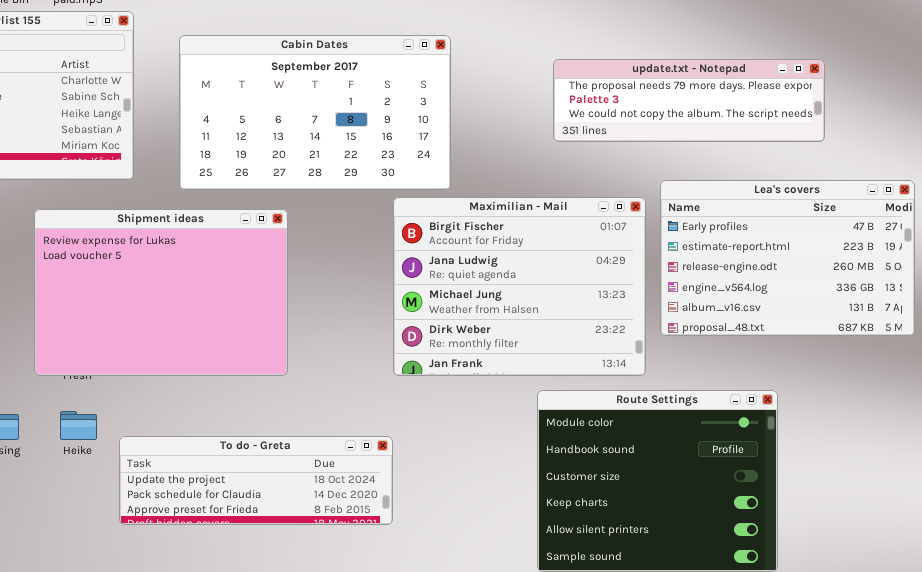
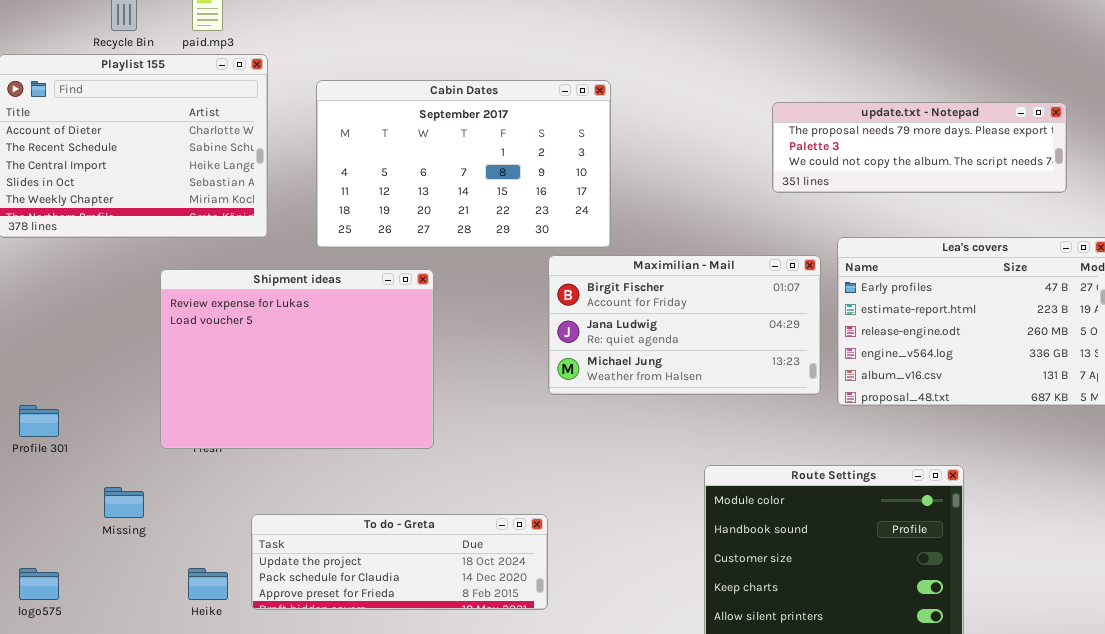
update.txt - Notepad: [553,59,825,142] -> [772,102,1067,193], moved
Maximilian - Mail: [393,197,646,376] -> [548,255,821,395], resized
Heike: [60,411,97,440] -> [188,568,228,600], moved

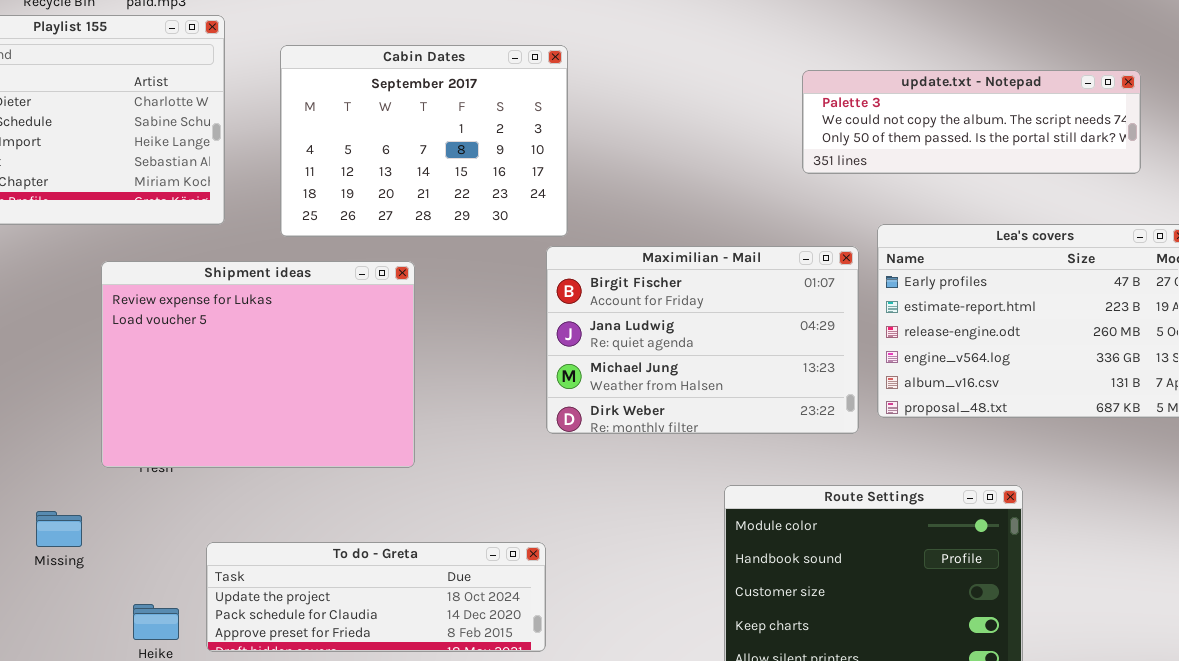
Cabin Dates: [316,80,611,248] -> [280,45,568,237], resized
update.txt - Notepad: [772,102,1067,193] -> [802,70,1141,174], scrolled down 1 row
Maximilian - Mail: [548,255,821,395] -> [546,246,859,434], resized

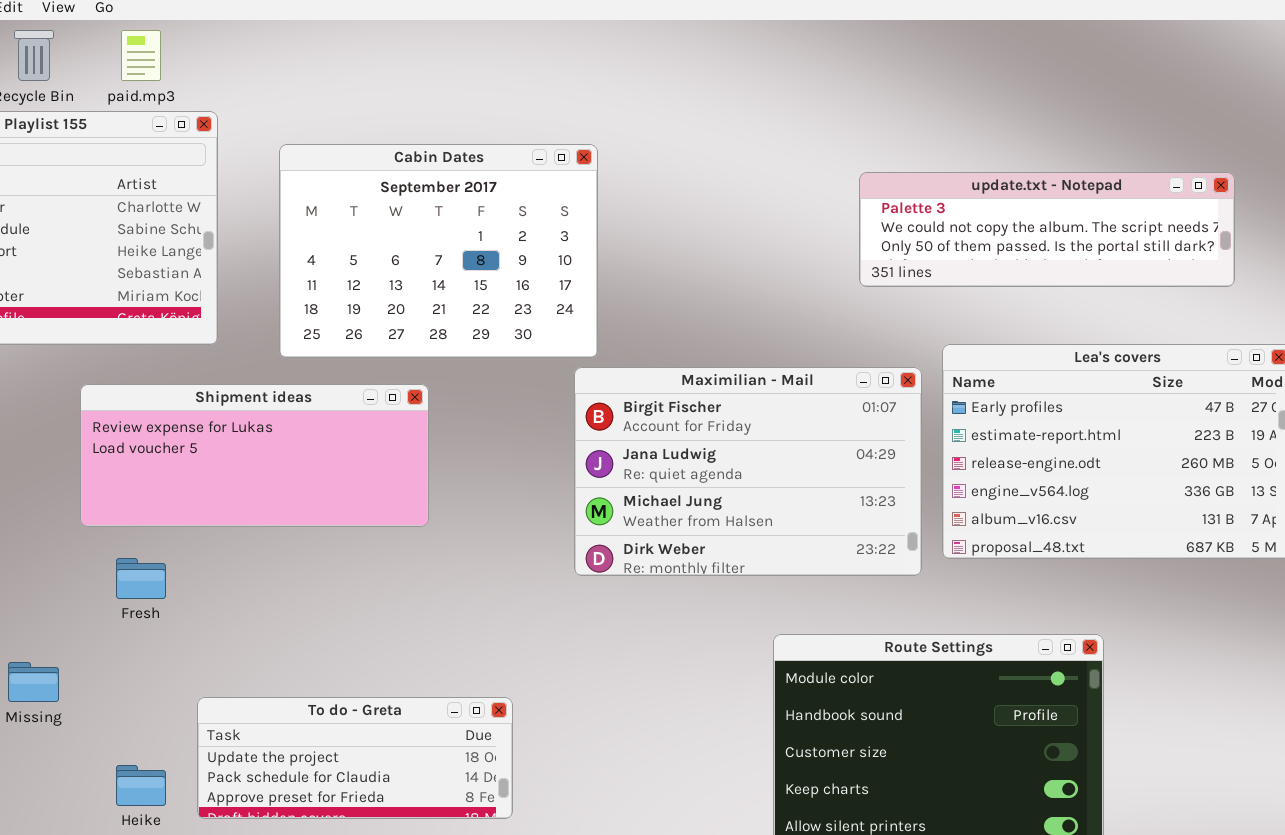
Shipment ideas: [101,261,415,468] -> [80,384,429,527], resized
To do - Greta: [206,542,546,652] -> [197,697,513,819], resized

